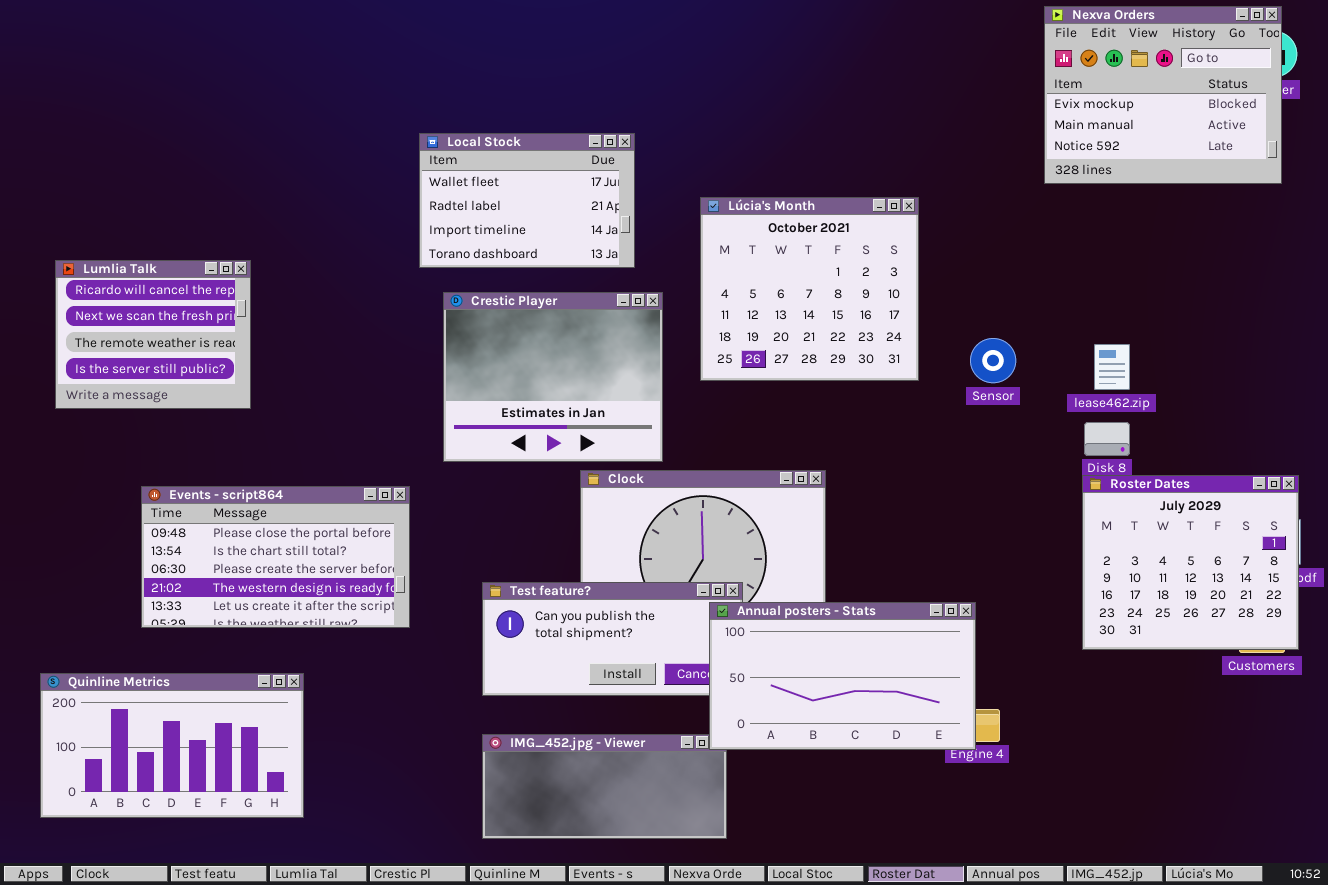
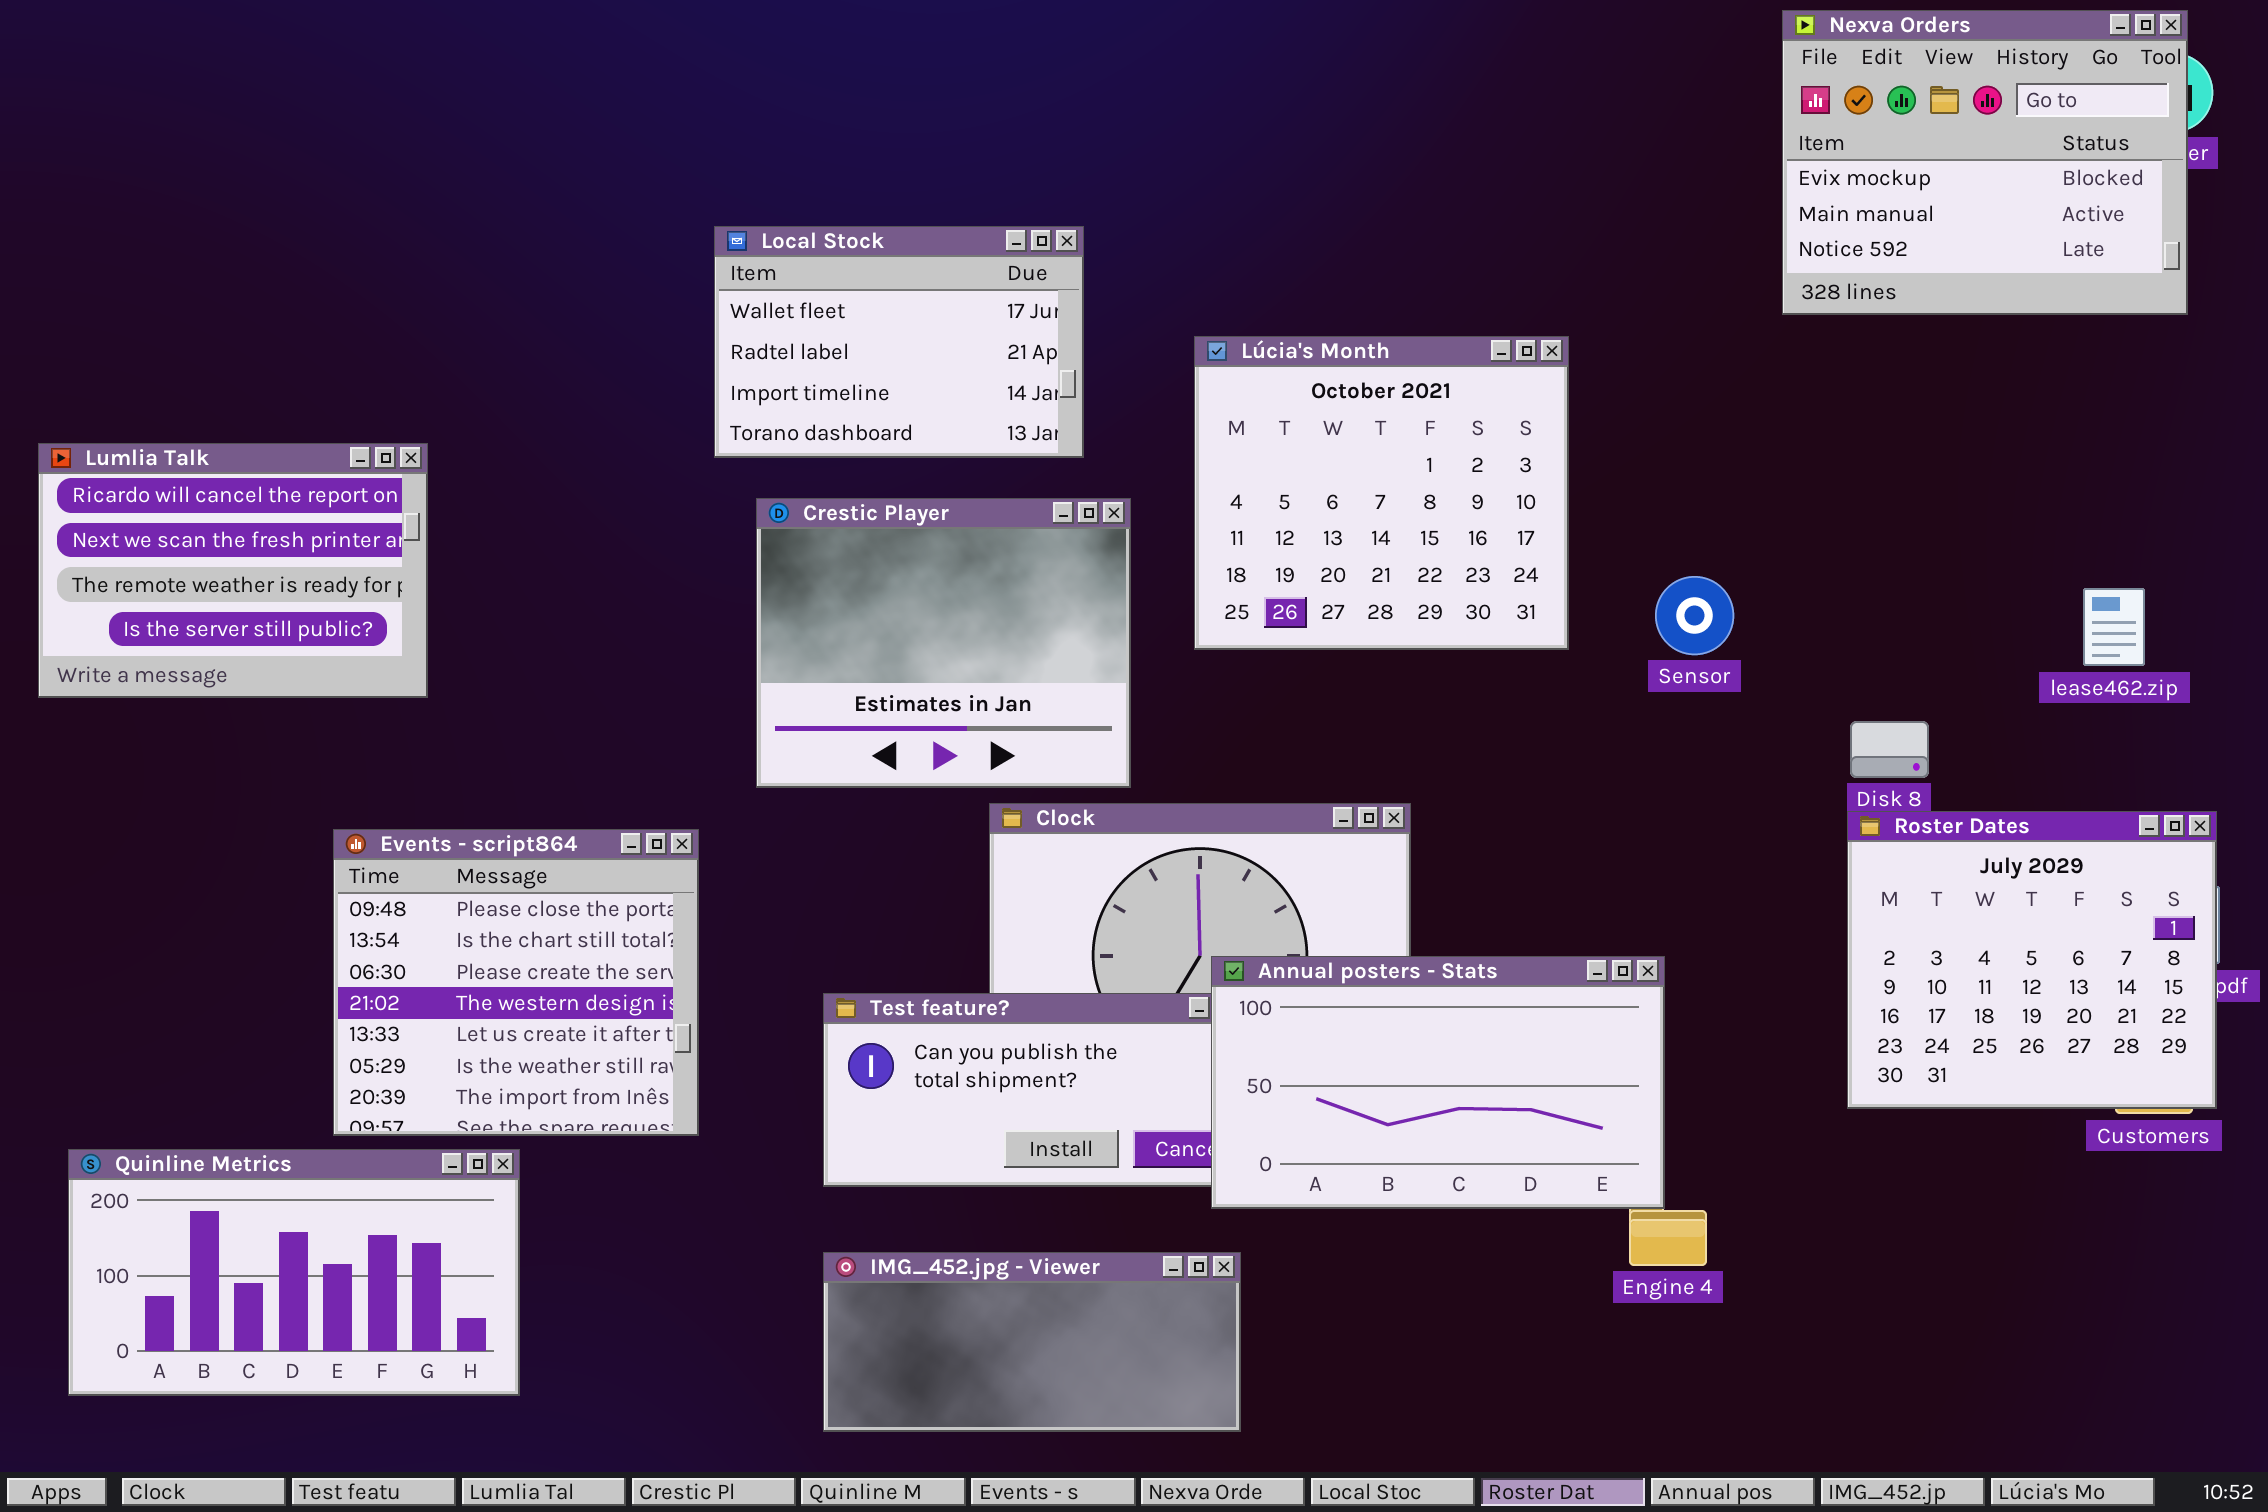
Lumlia Talk: [55,260,251,409] -> [38,443,428,698], resized
lease462.zip: [1094,344,1130,390] -> [2083,588,2145,666], moved
Events - script864: [141,486,410,628] -> [333,829,699,1136], resized
Annual posters - Stats: [709,602,976,750] -> [1211,956,1665,1209], moved

